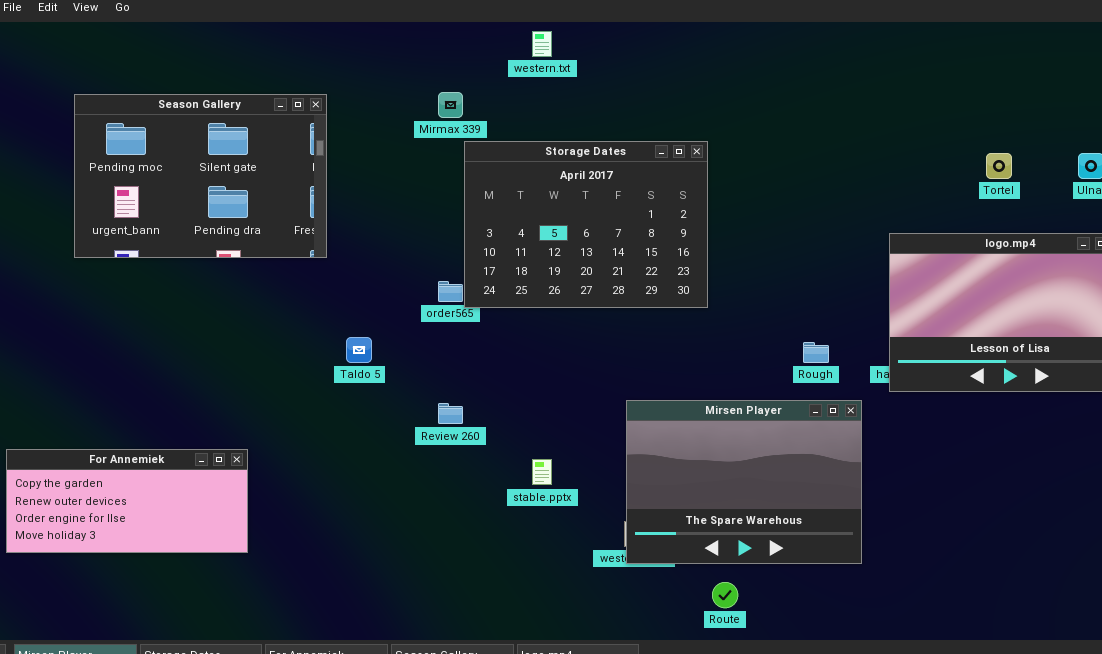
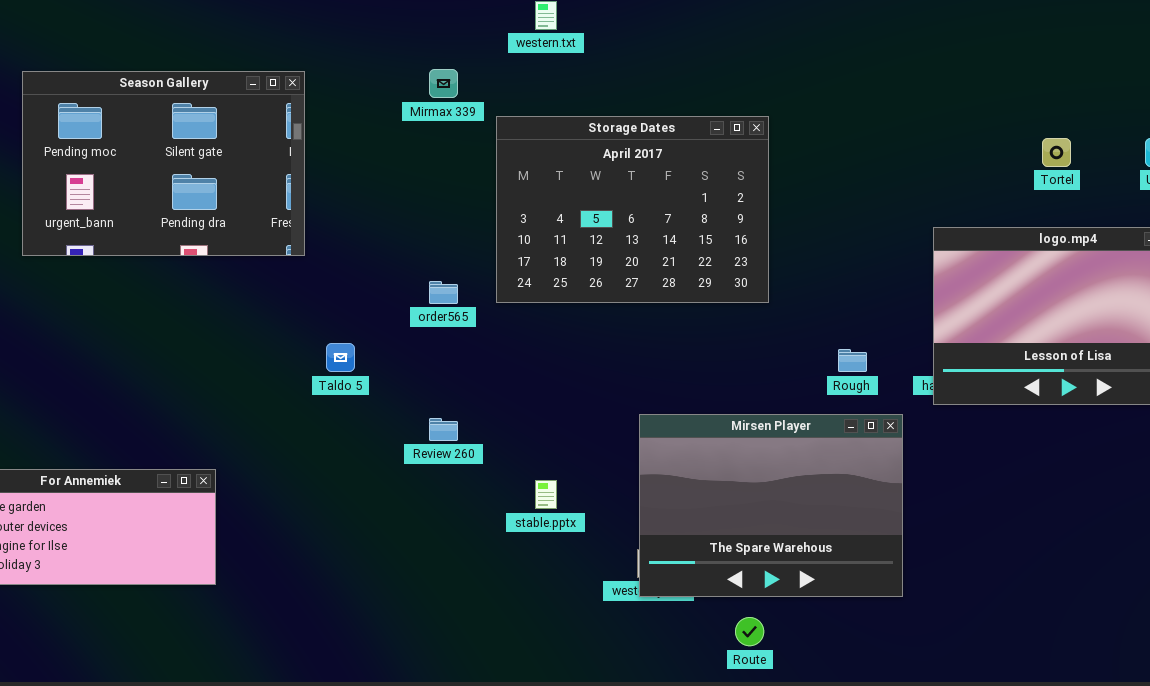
Storage Dates: [464,141,708,308] -> [496,116,769,303], moved

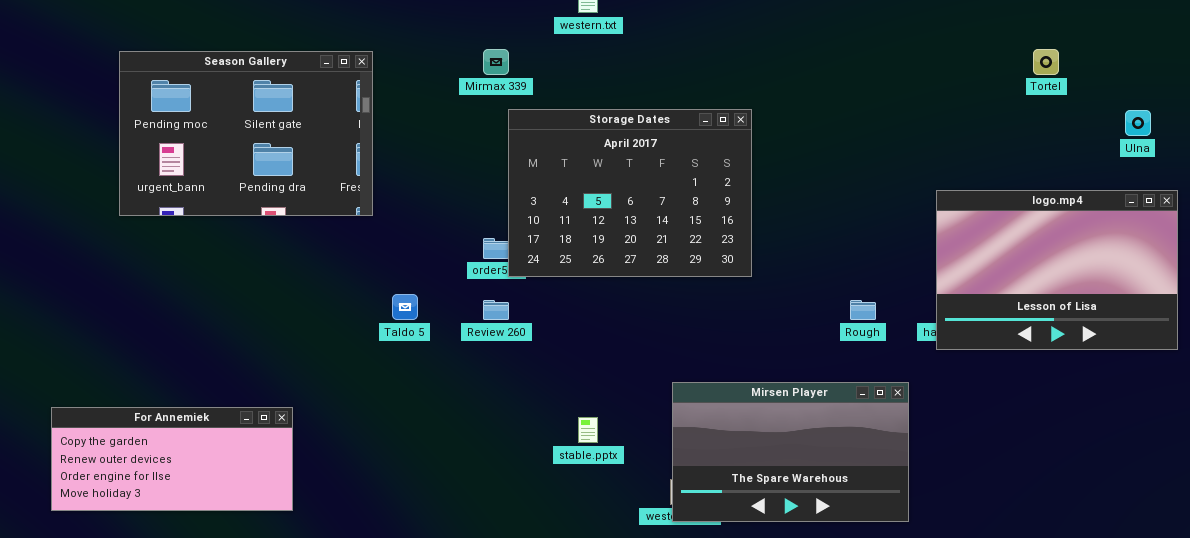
Storage Dates: [496,116,769,303] -> [508,109,752,277], moved
Tortel: [1042,138,1071,167] -> [1033,49,1059,75], moved
Mirsen Player: [639,414,903,597] -> [672,382,909,522], resized
Review 260: [429,418,458,441] -> [483,300,509,320], moved

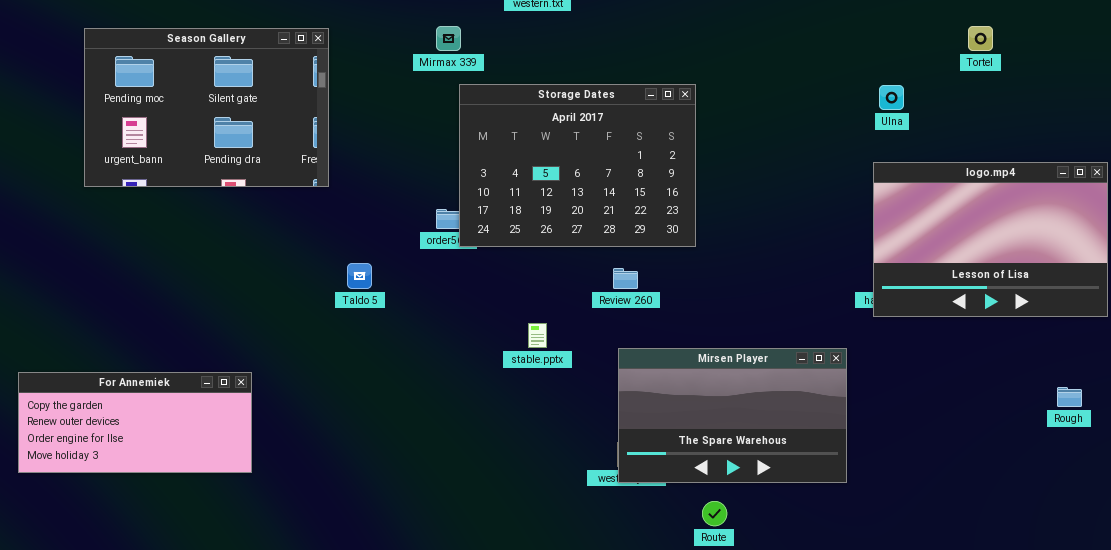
Ulna: [1125,110,1151,136] -> [879,85,904,110], moved
Review 260: [483,300,509,320] -> [613,268,638,289], moved
Rough: [850,300,876,320] -> [1057,387,1082,407], moved
stable.pptx: [578,417,598,443] -> [528,323,547,348], moved

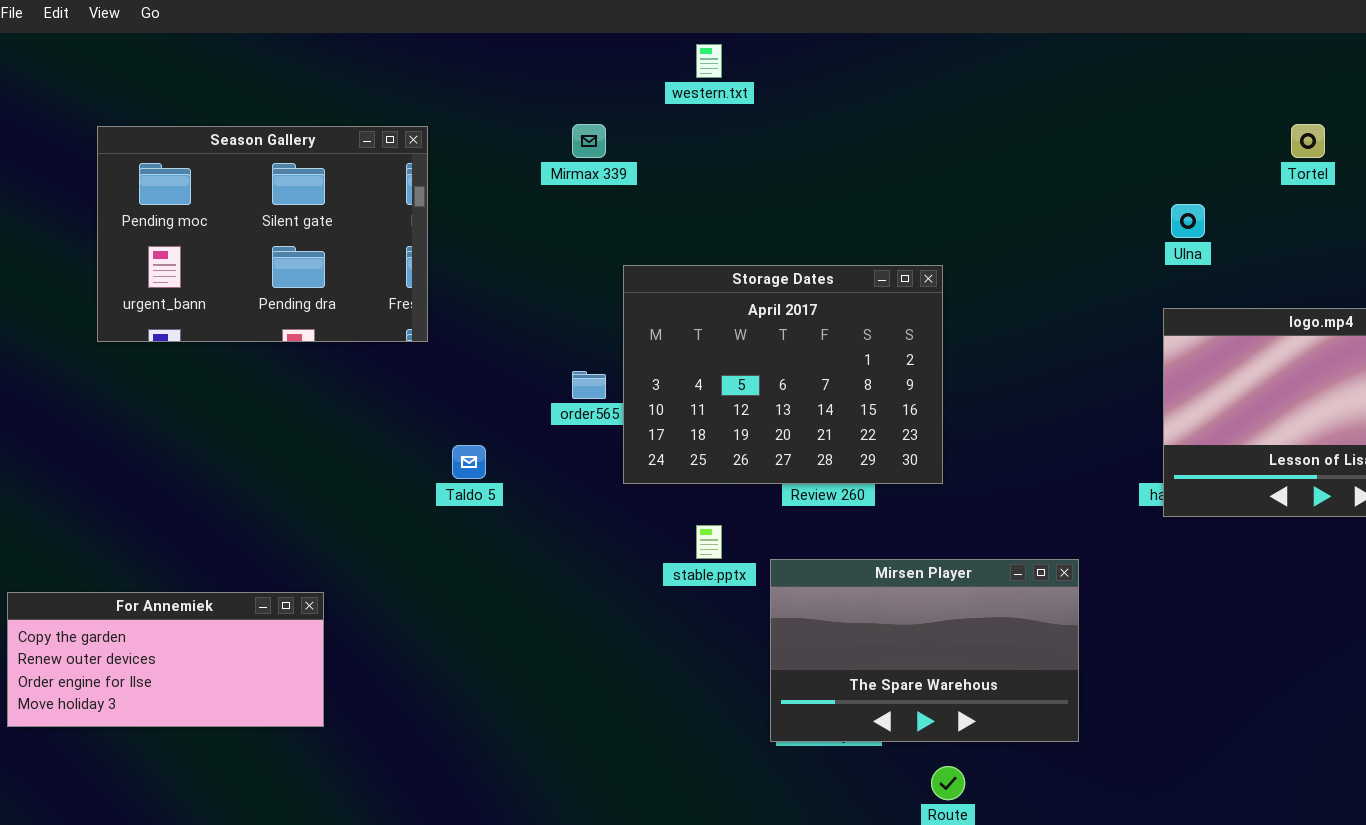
Storage Dates: [459,84,696,247] -> [623,265,943,484], moved
Mirsen Player: [618,348,847,483] -> [770,559,1079,742], moved

